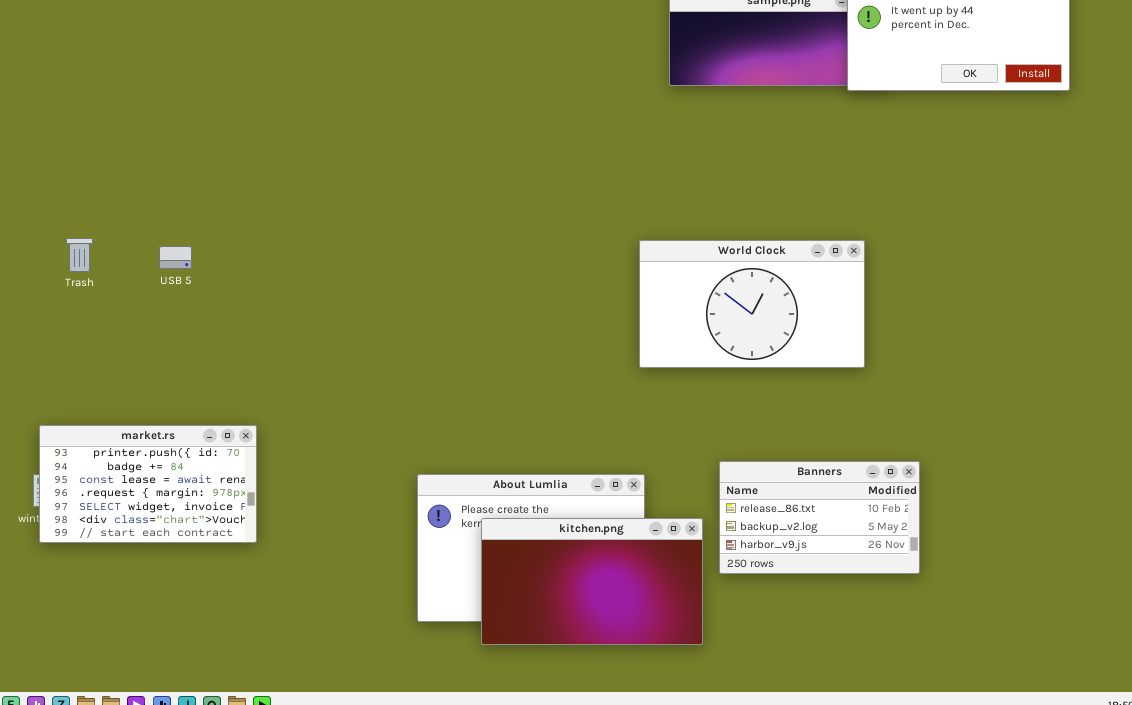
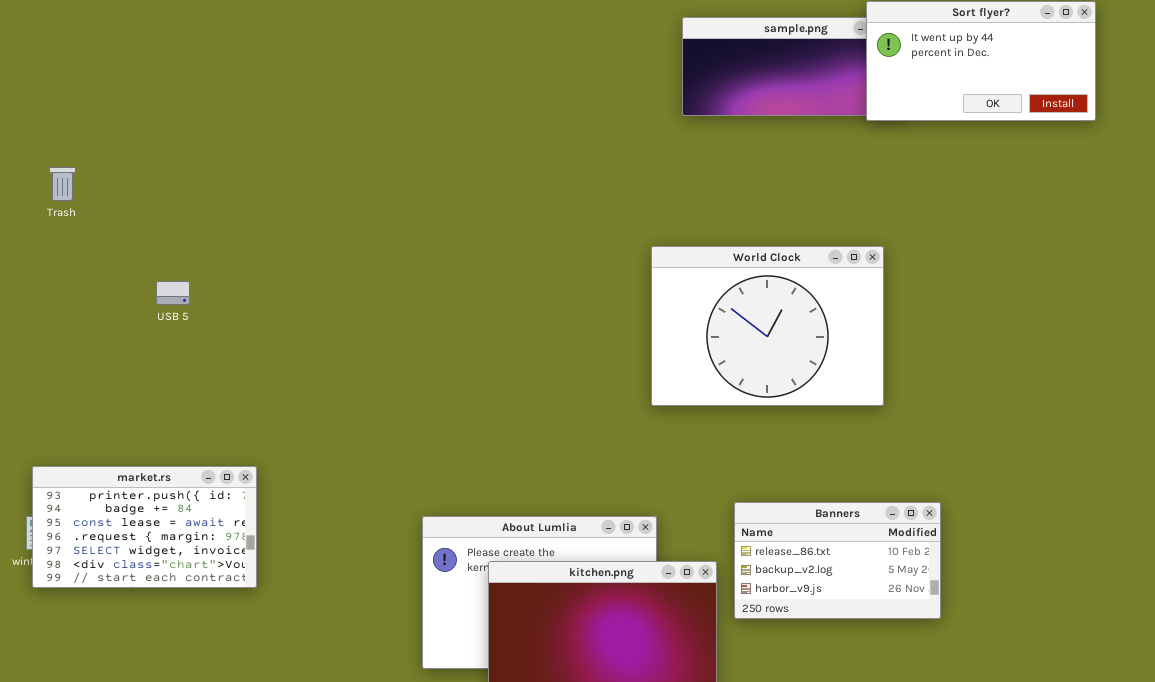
Trash: [66,238,93,272] -> [49,167,76,201], moved
World Clock: [639,240,865,368] -> [651,246,884,406], resized

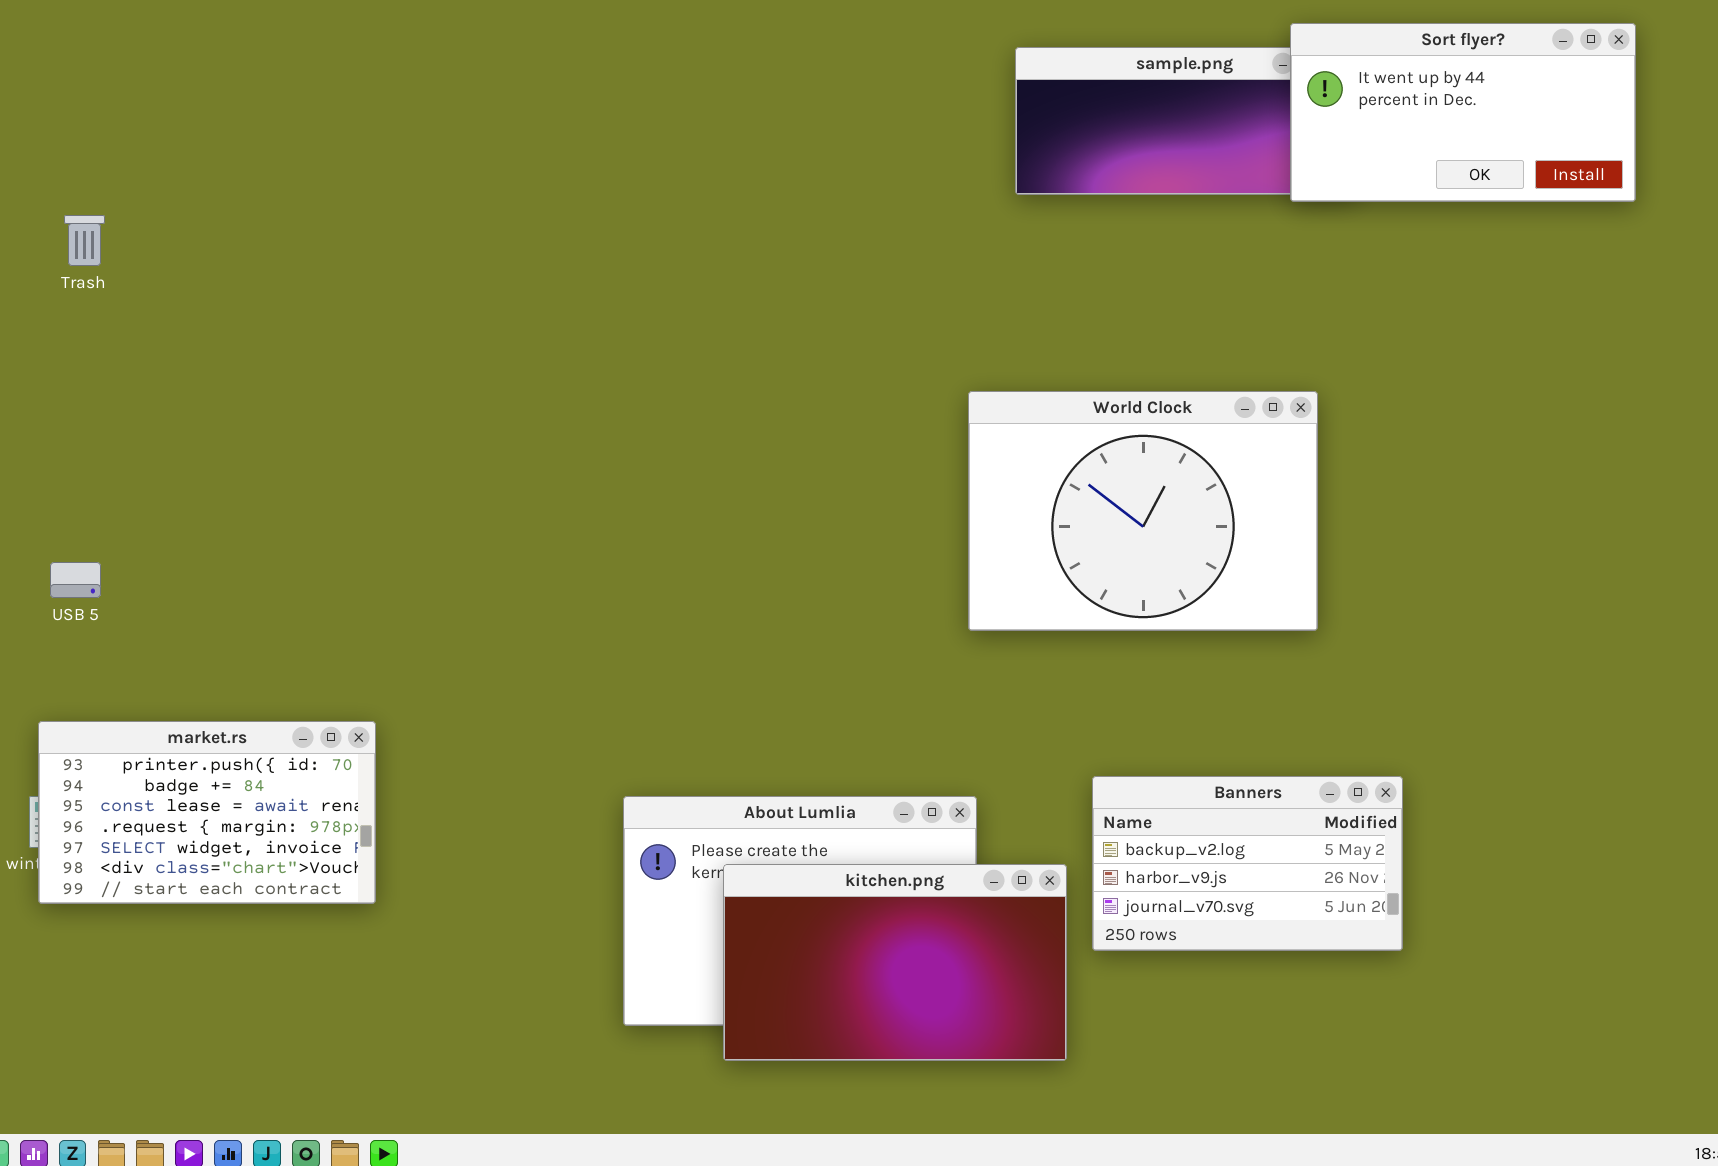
Trash: [49,167,76,201] -> [64,215,105,266], moved
USB 5: [156,281,190,305] -> [50,562,101,598], moved
Banners: [734,502,941,619] -> [1092,776,1403,951], scrolled down 1 row

